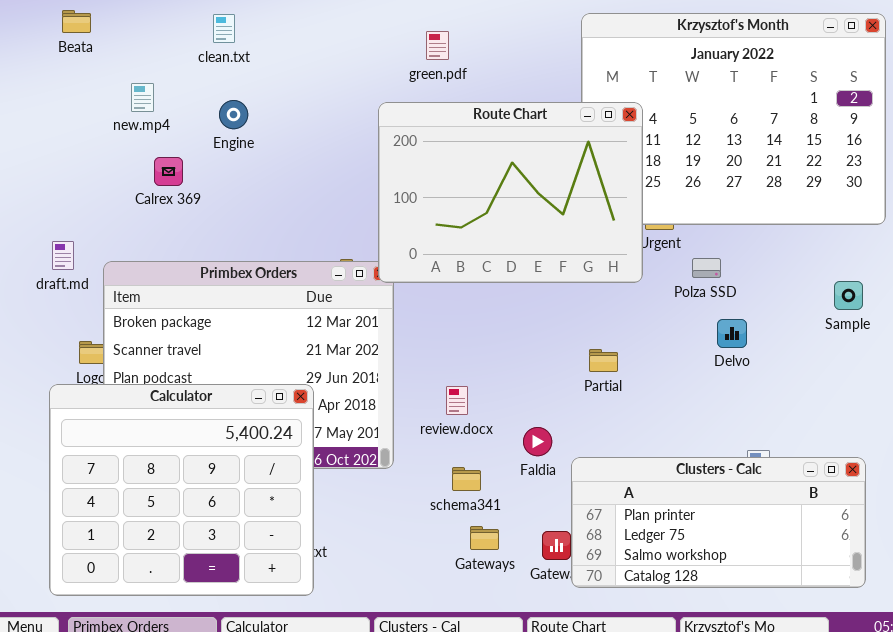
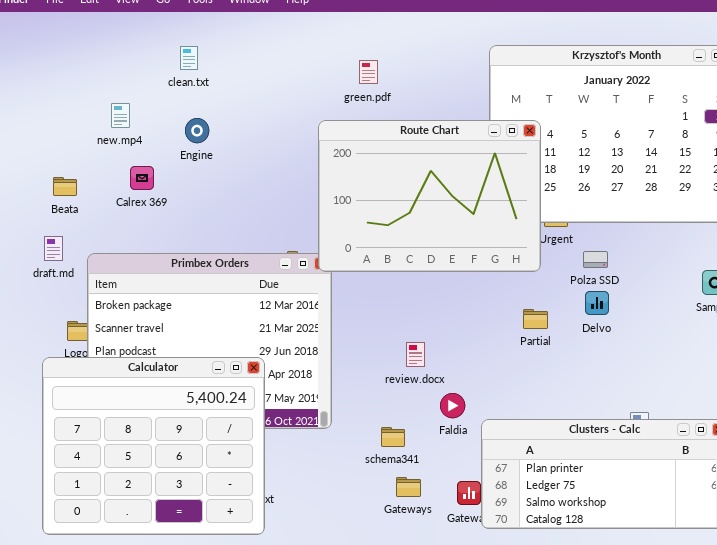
Beata: [62,10,91,33] -> [53,177,77,196], moved
Delvo: [717,319,747,348] -> [585,291,609,315], moved
Partial: [589,349,618,372] -> [523,309,548,329], moved
review.docx: [446,386,468,415] -> [406,342,425,367], moved

